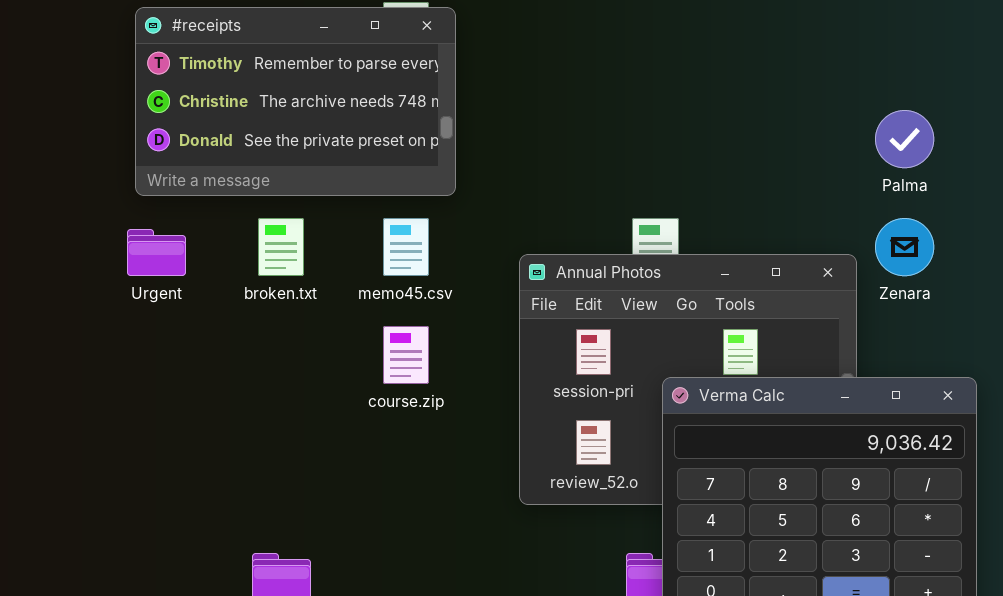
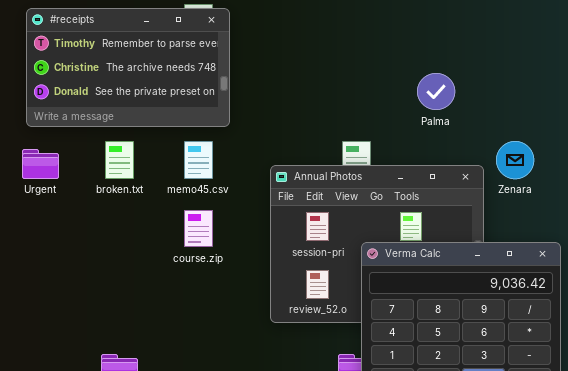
Palma: [875,110,934,168] -> [417,73,455,110], moved

